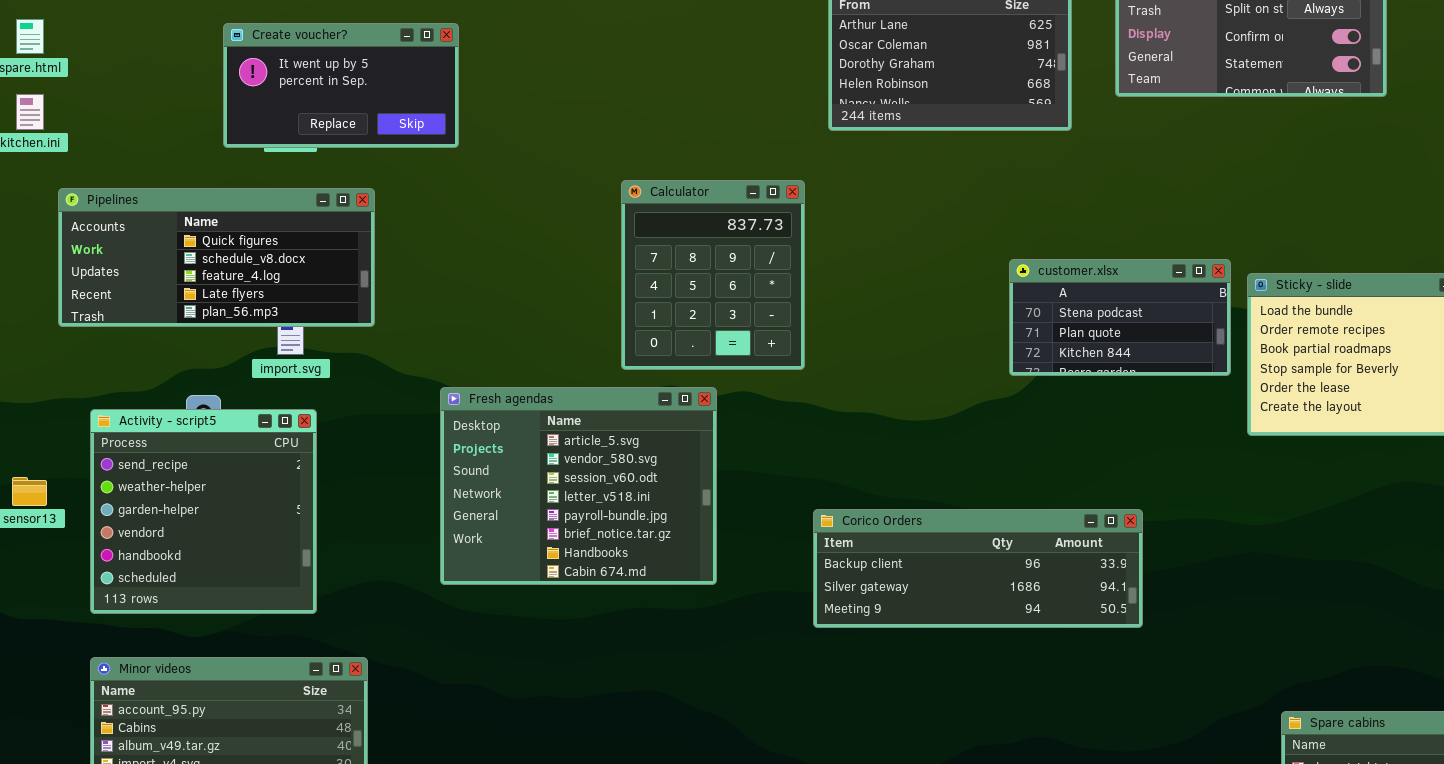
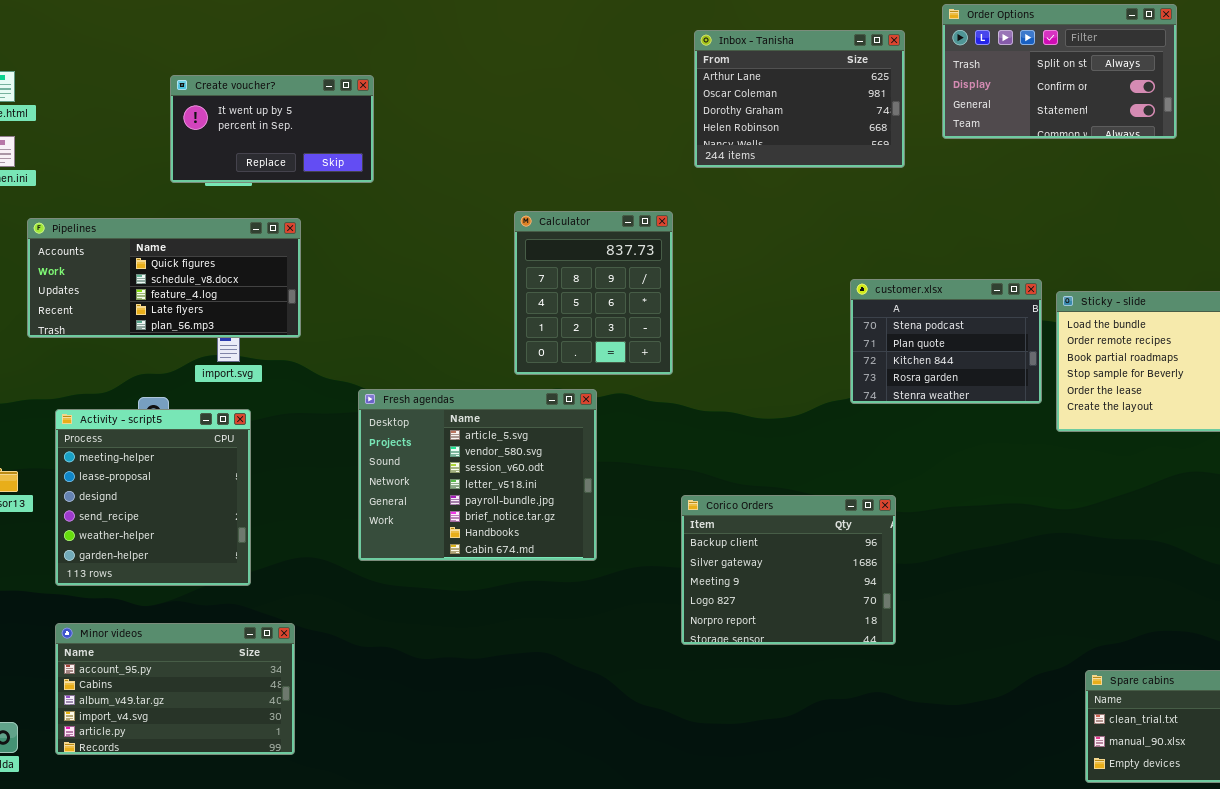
customer.xlsx: [1009,259,1231,376] -> [850,279,1042,404], resized
Activity - script5: [90,409,317,614] -> [55,409,251,586], scrolled up 3 rows
Corico Orders: [813,509,1143,628] -> [681,495,896,645], resized

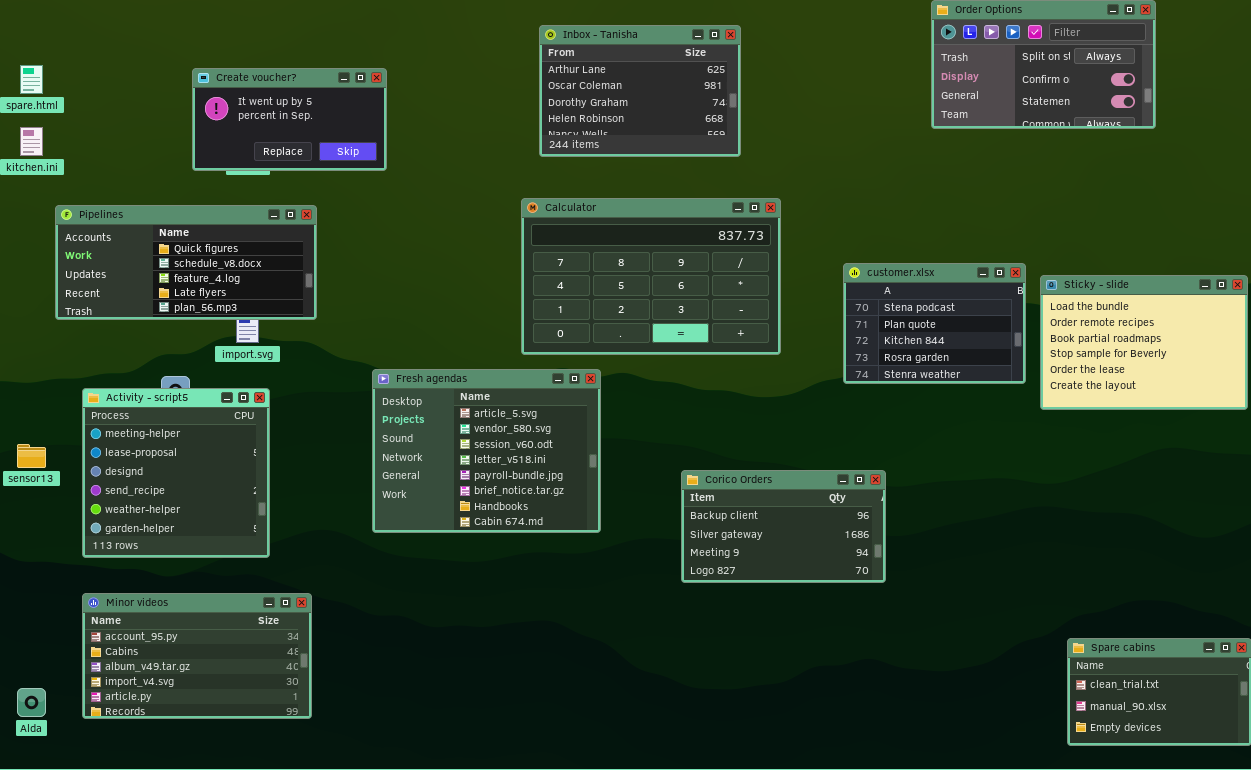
Inbox - Tanisha: [694,30,905,168] -> [539,25,741,157], moved
Calculator: [514,211,673,375] -> [521,198,781,355], resized
Corico Orders: [681,495,896,645] -> [681,470,886,583], resized

